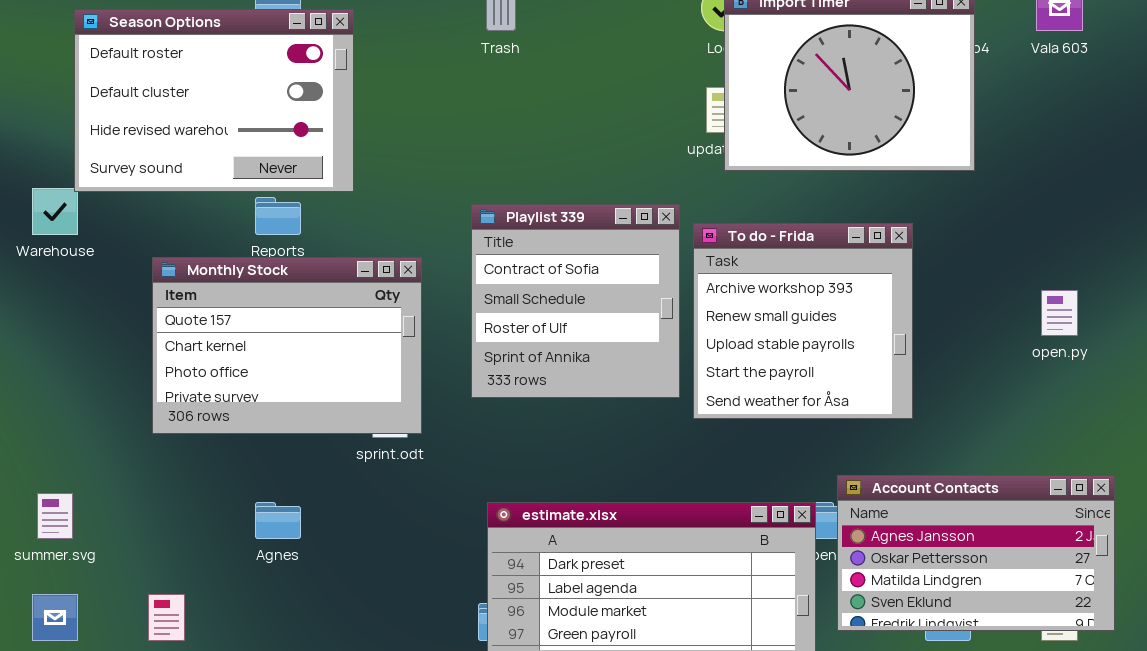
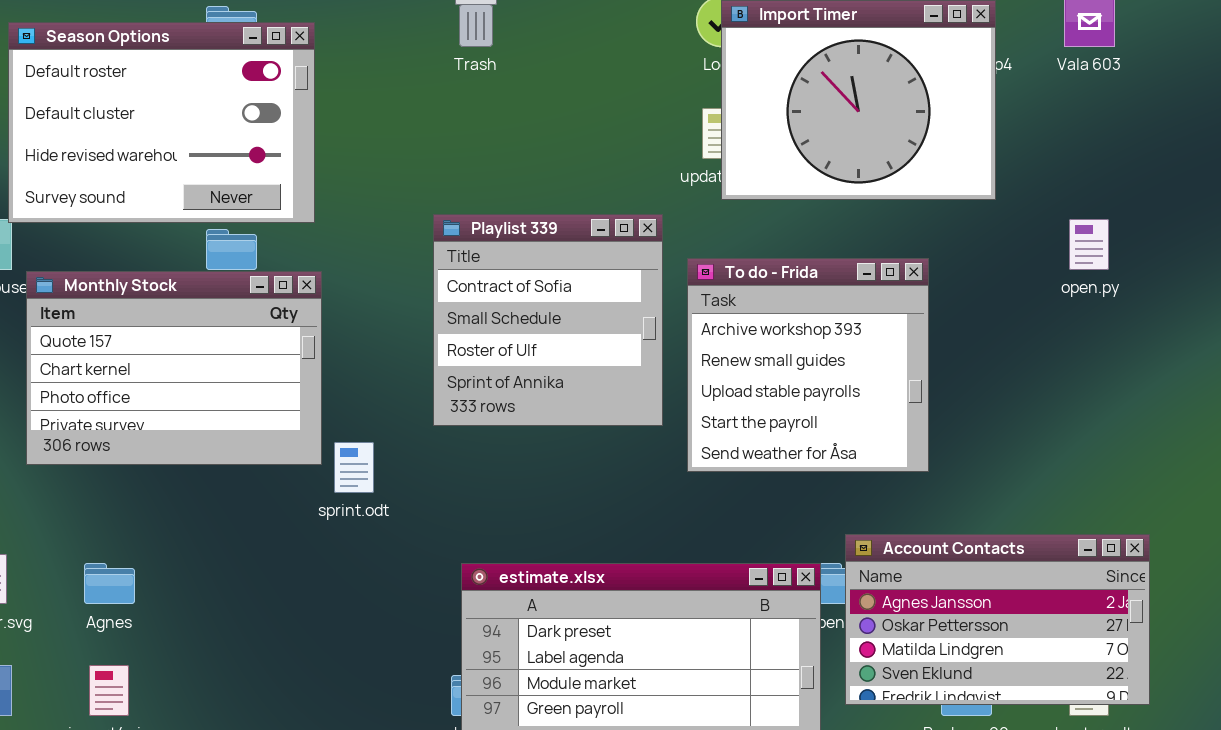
Playlist 339: [471,204,680,398] -> [433,214,663,426], moved
Monthly Stock: [152,257,422,434] -> [26,271,322,465], moved
open.py: [1041,290,1078,336] -> [1069,219,1109,270], moved
Agnes: [255,502,301,539] -> [84,563,135,604], moved

